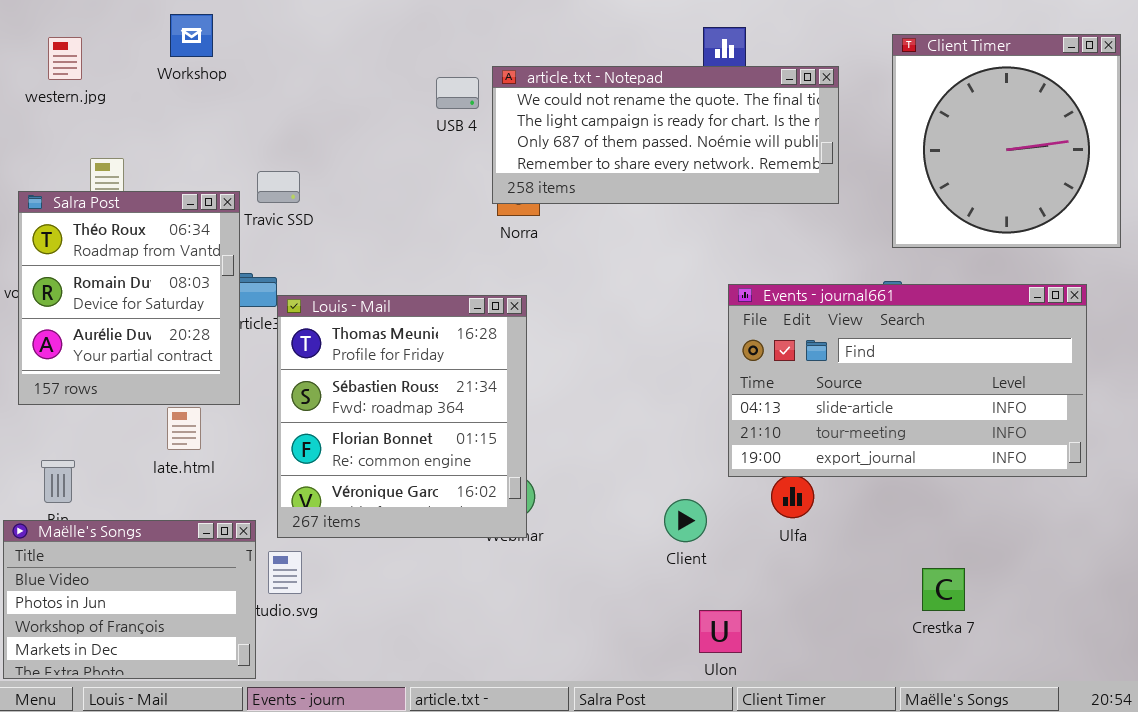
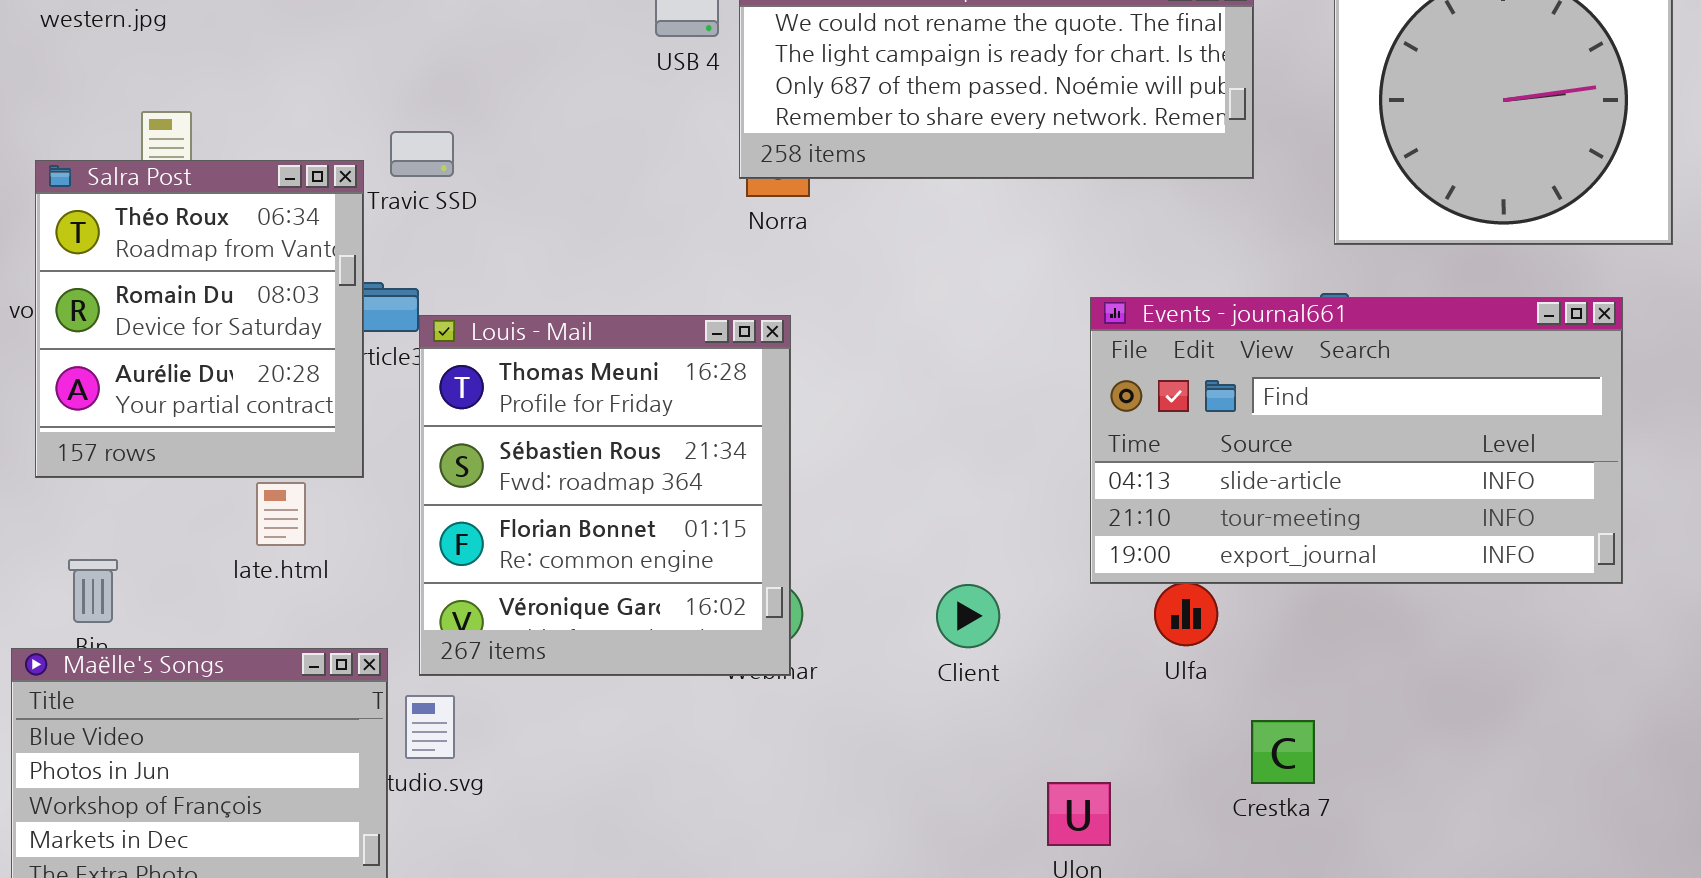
Client: [664,499,707,542] -> [936,584,1000,648], moved
Crestka 7: [922,568,965,611] -> [1251,720,1315,784], moved

